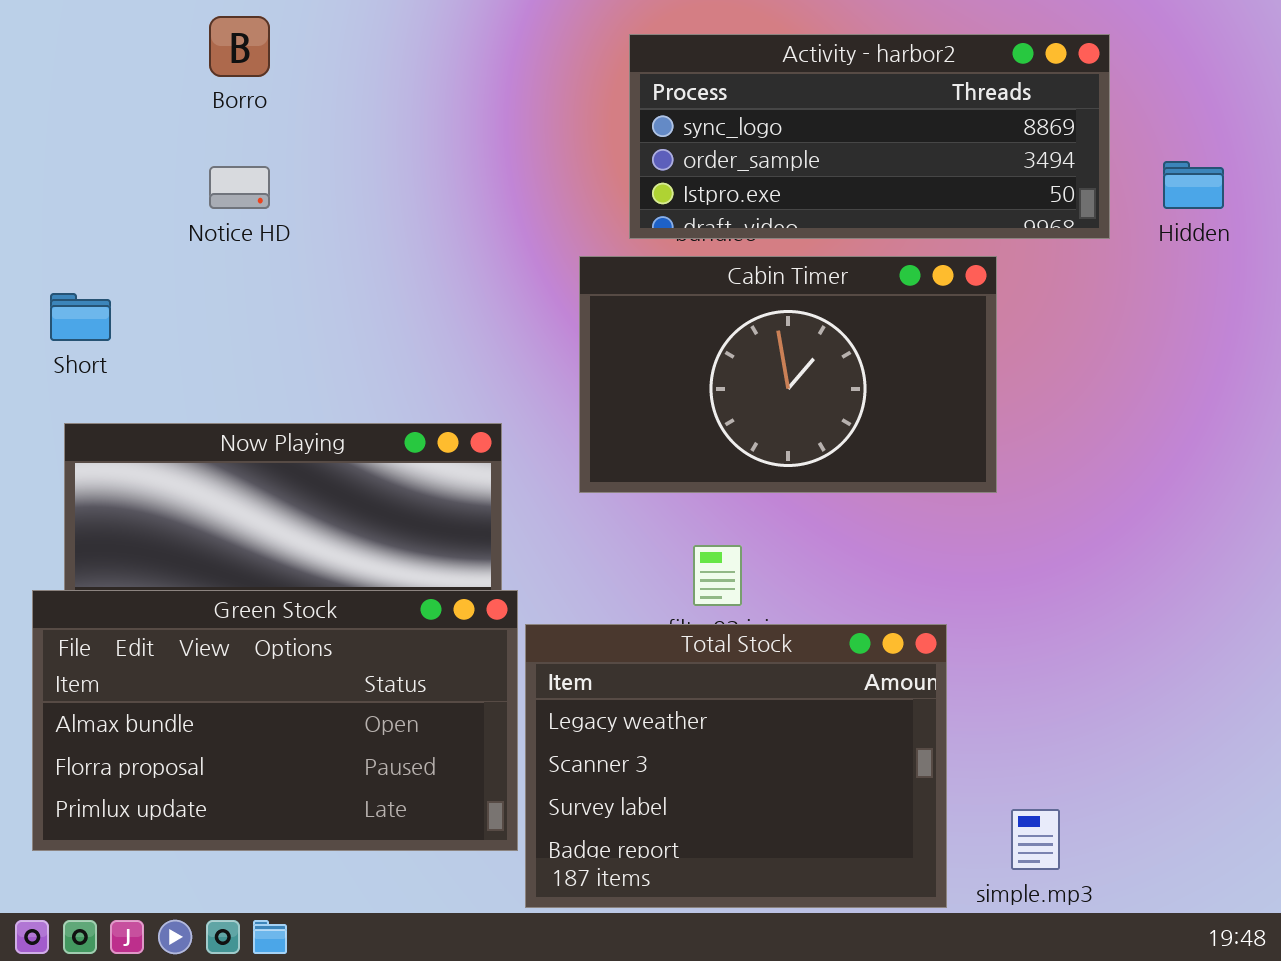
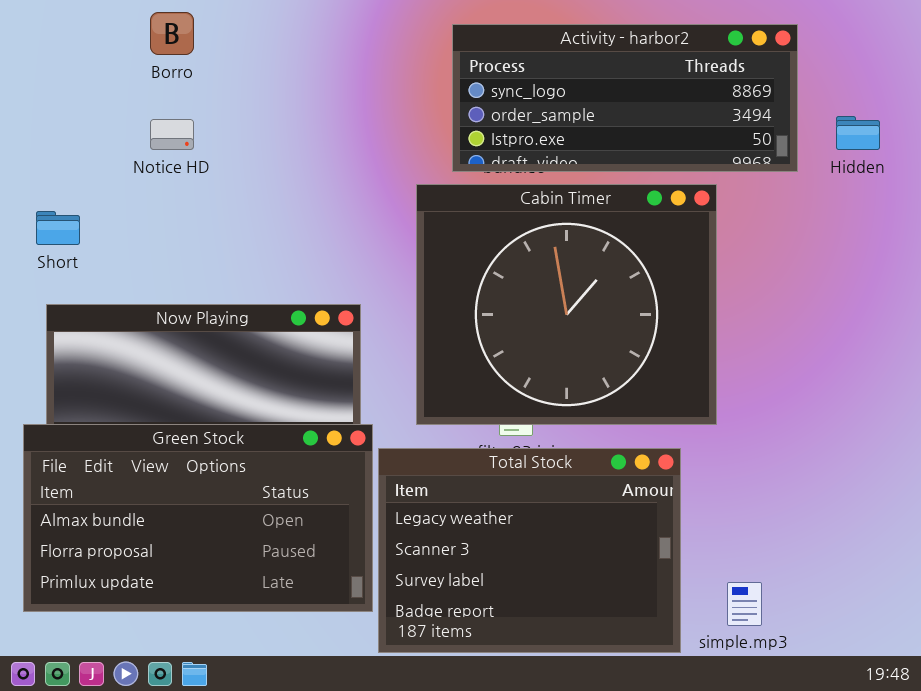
Cabin Timer: [579,256,997,493] -> [416,184,717,425], resized

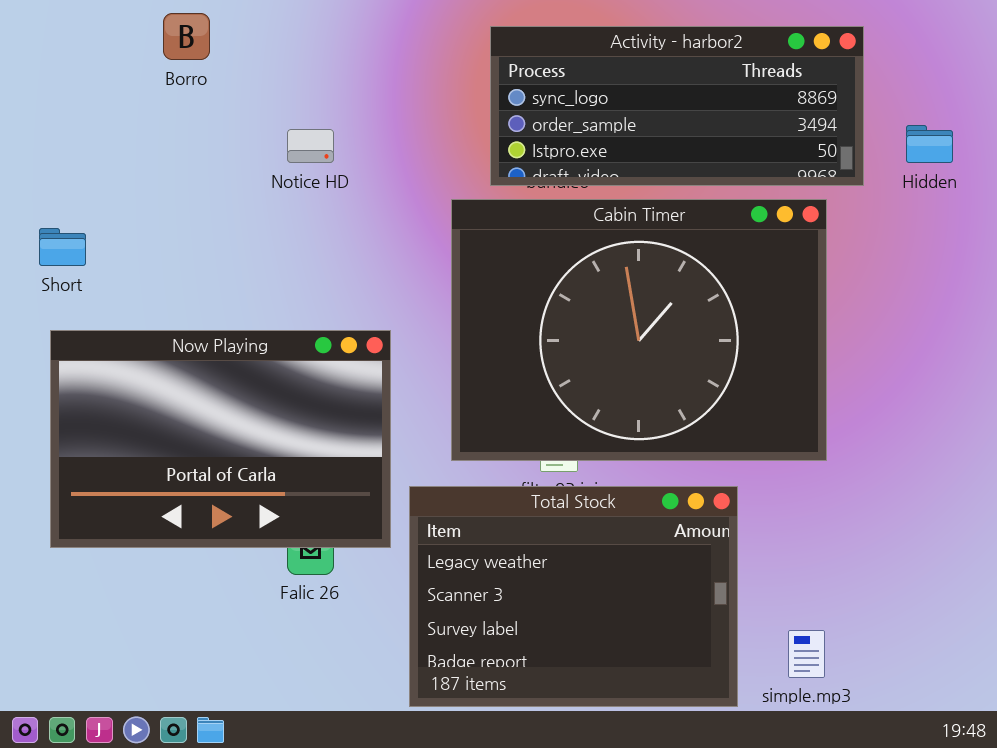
Notice HD: [150,119,194,150] -> [287,129,334,163], moved
Cabin Timer: [416,184,717,425] -> [451,199,827,461], resized
Green Stock: [23,424,373,612] -> none, closed

